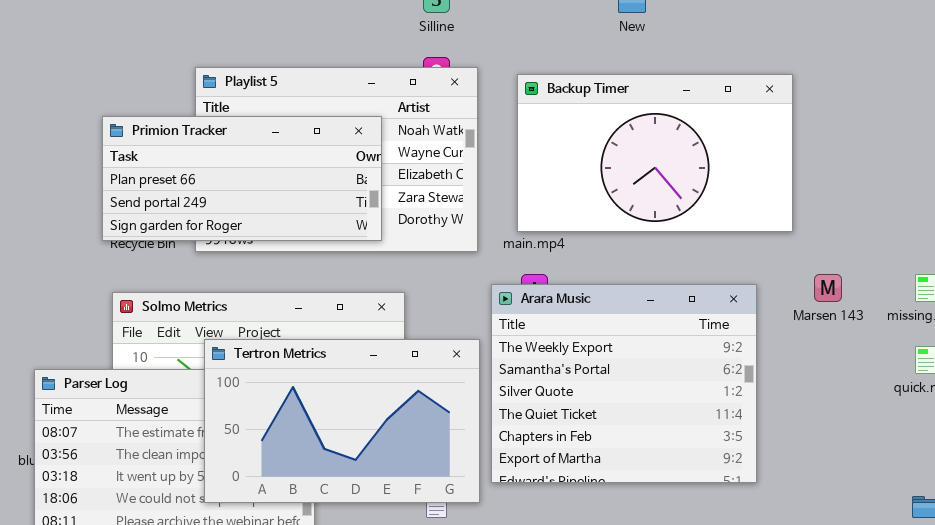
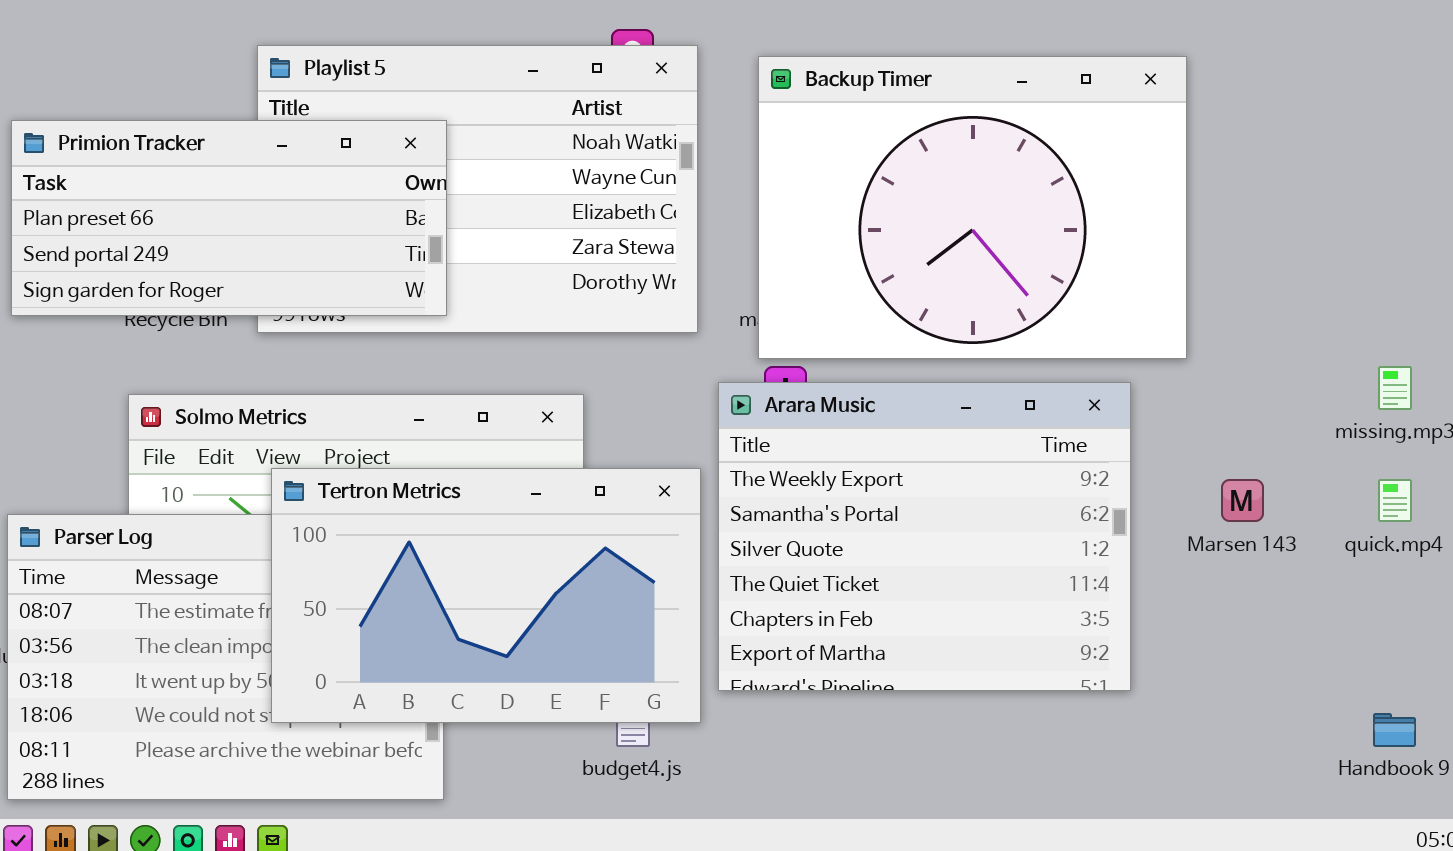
Backup Timer: [517,74,793,232] -> [758,56,1187,359], resized
Primion Tracker: [102,116,382,241] -> [11,120,447,316], moved
Marsen 143: [814,274,842,302] -> [1221,479,1264,522], moved

